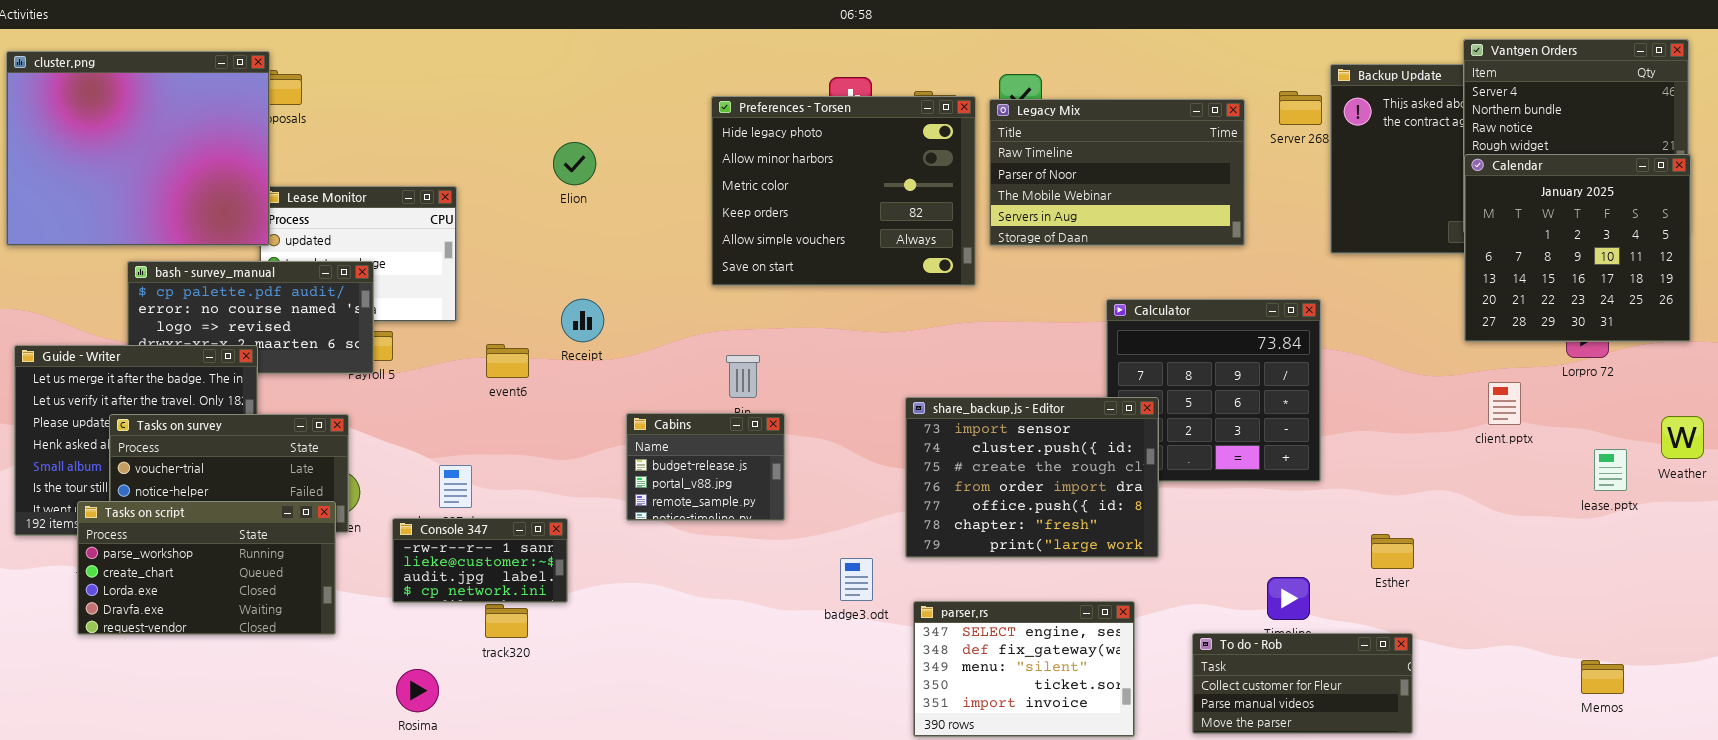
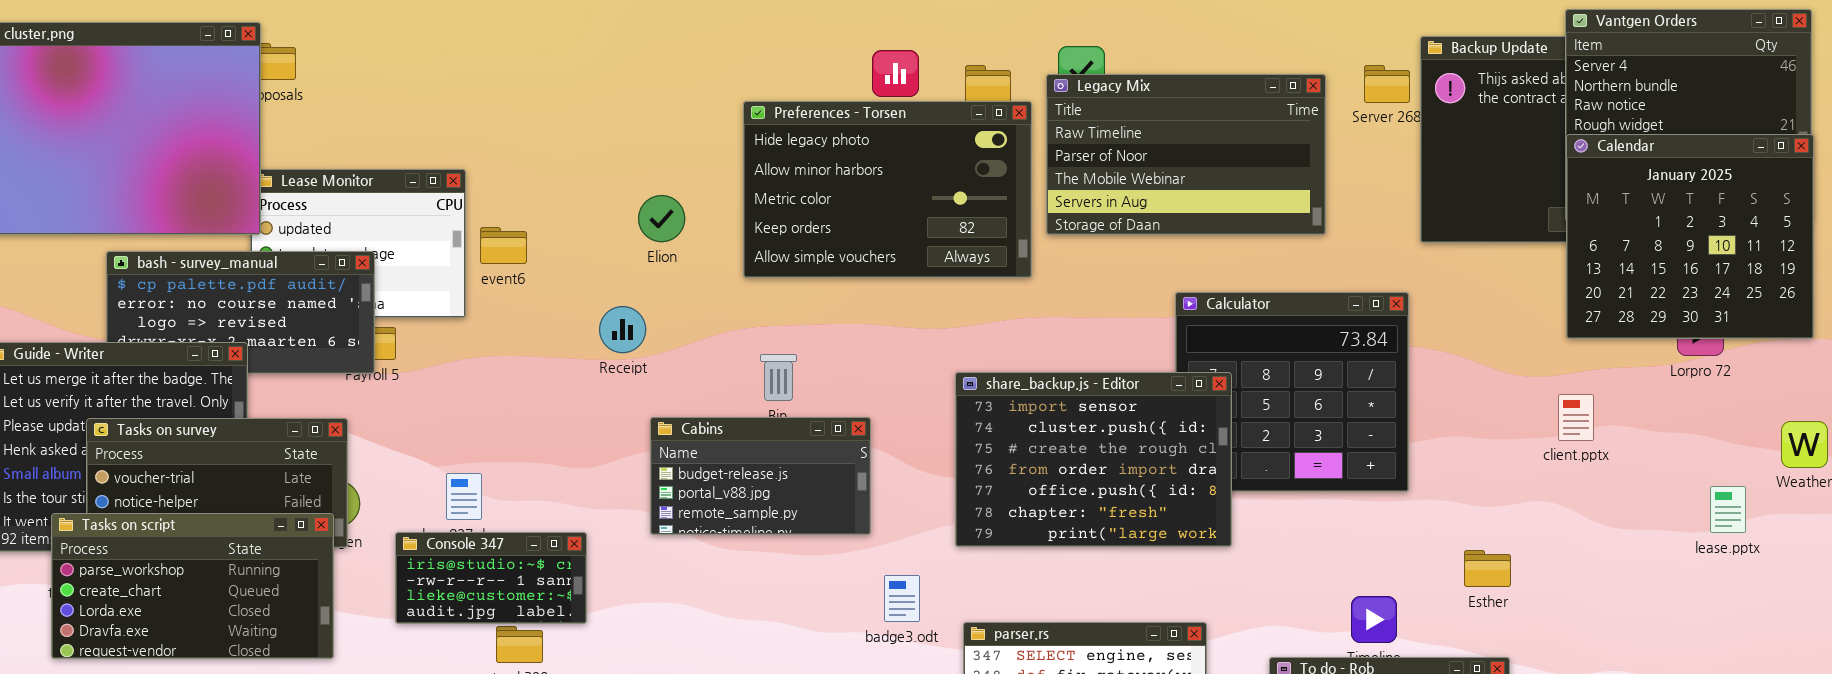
Preferences - Torsen: [711,96,976,286] -> [743,101,1032,278], resized
Elion: [553,142,596,185] -> [638,195,685,242], moved
Receipt: [561,299,604,342] -> [599,306,646,353], moved
event6: [486,344,529,378] -> [480,227,527,264], moved
client.pptx: [1488,382,1521,425] -> [1558,394,1594,441], moved
share_backup.js - Editor: [905,397,1159,558] -> [955,372,1232,547], moved
Cabins: [626,413,785,521] -> [650,417,871,535], resized
lease.pptx: [1594,449,1627,491] -> [1710,486,1746,533], moved
Console 347: [392,518,568,603] -> [395,532,587,624], scrolled up 1 row

